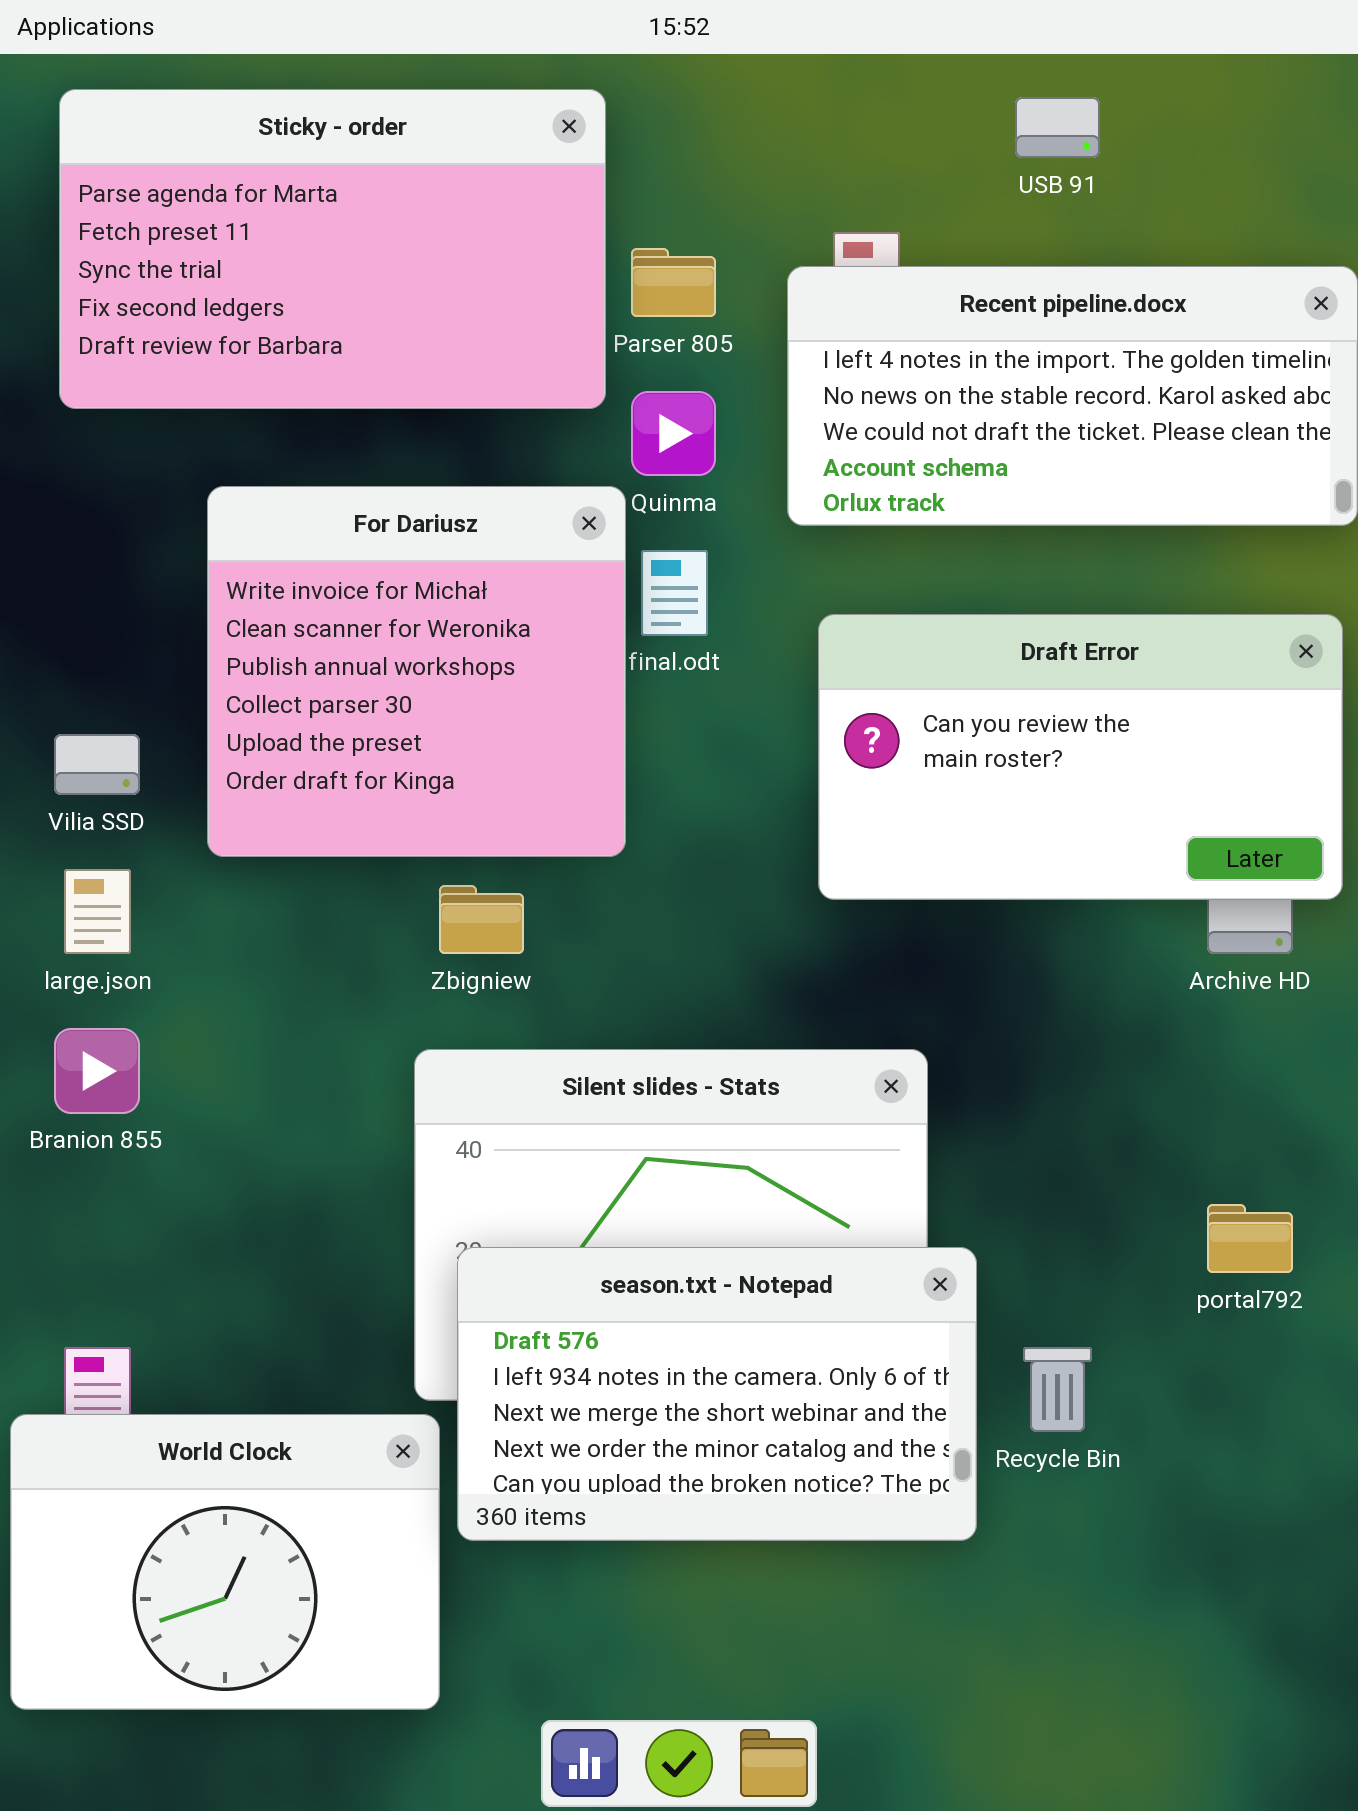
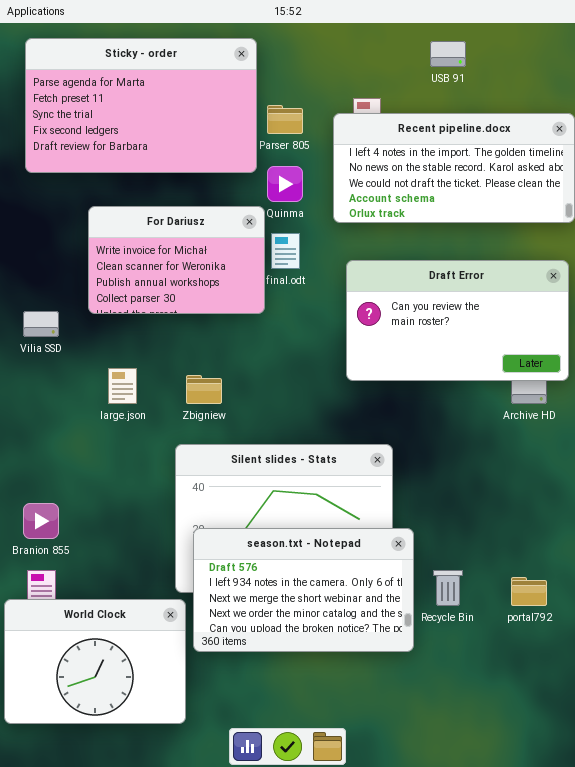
For Dariusz: [207,486,626,857] -> [88,206,265,314], resized
large.json: [64,869,131,954] -> [108,368,137,404], moved
Branion 855: [54,1028,140,1114] -> [23,503,59,539], moved
portal792: [1207,1204,1293,1273] -> [511,577,547,606], moved

